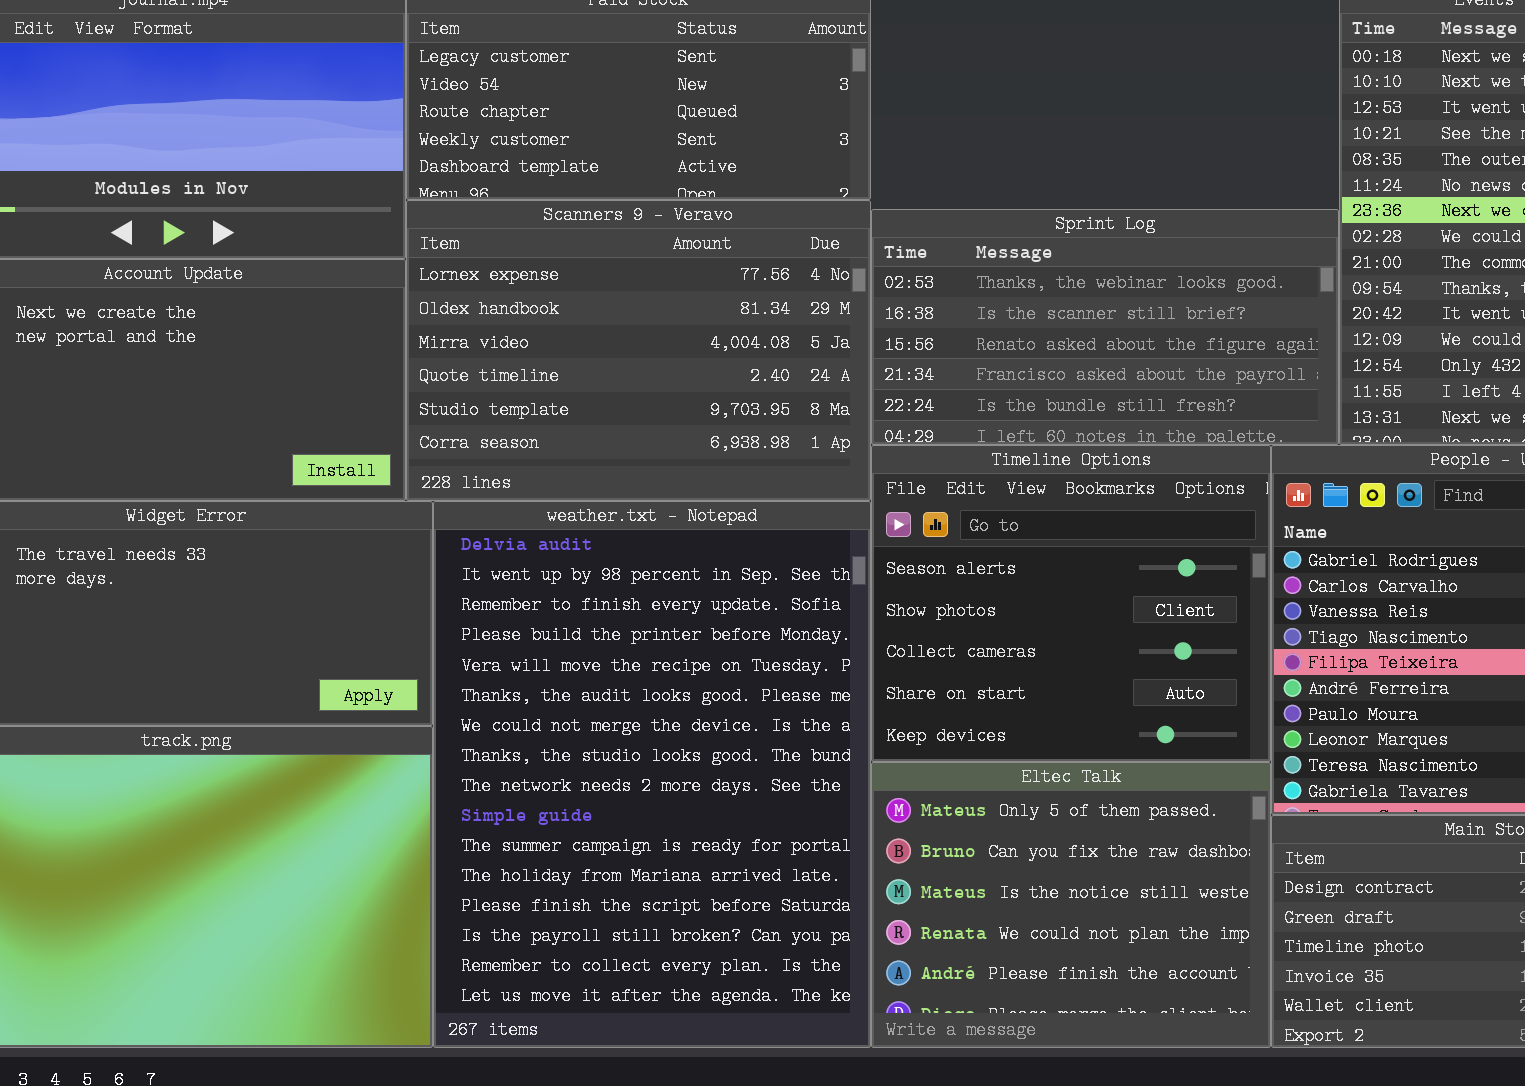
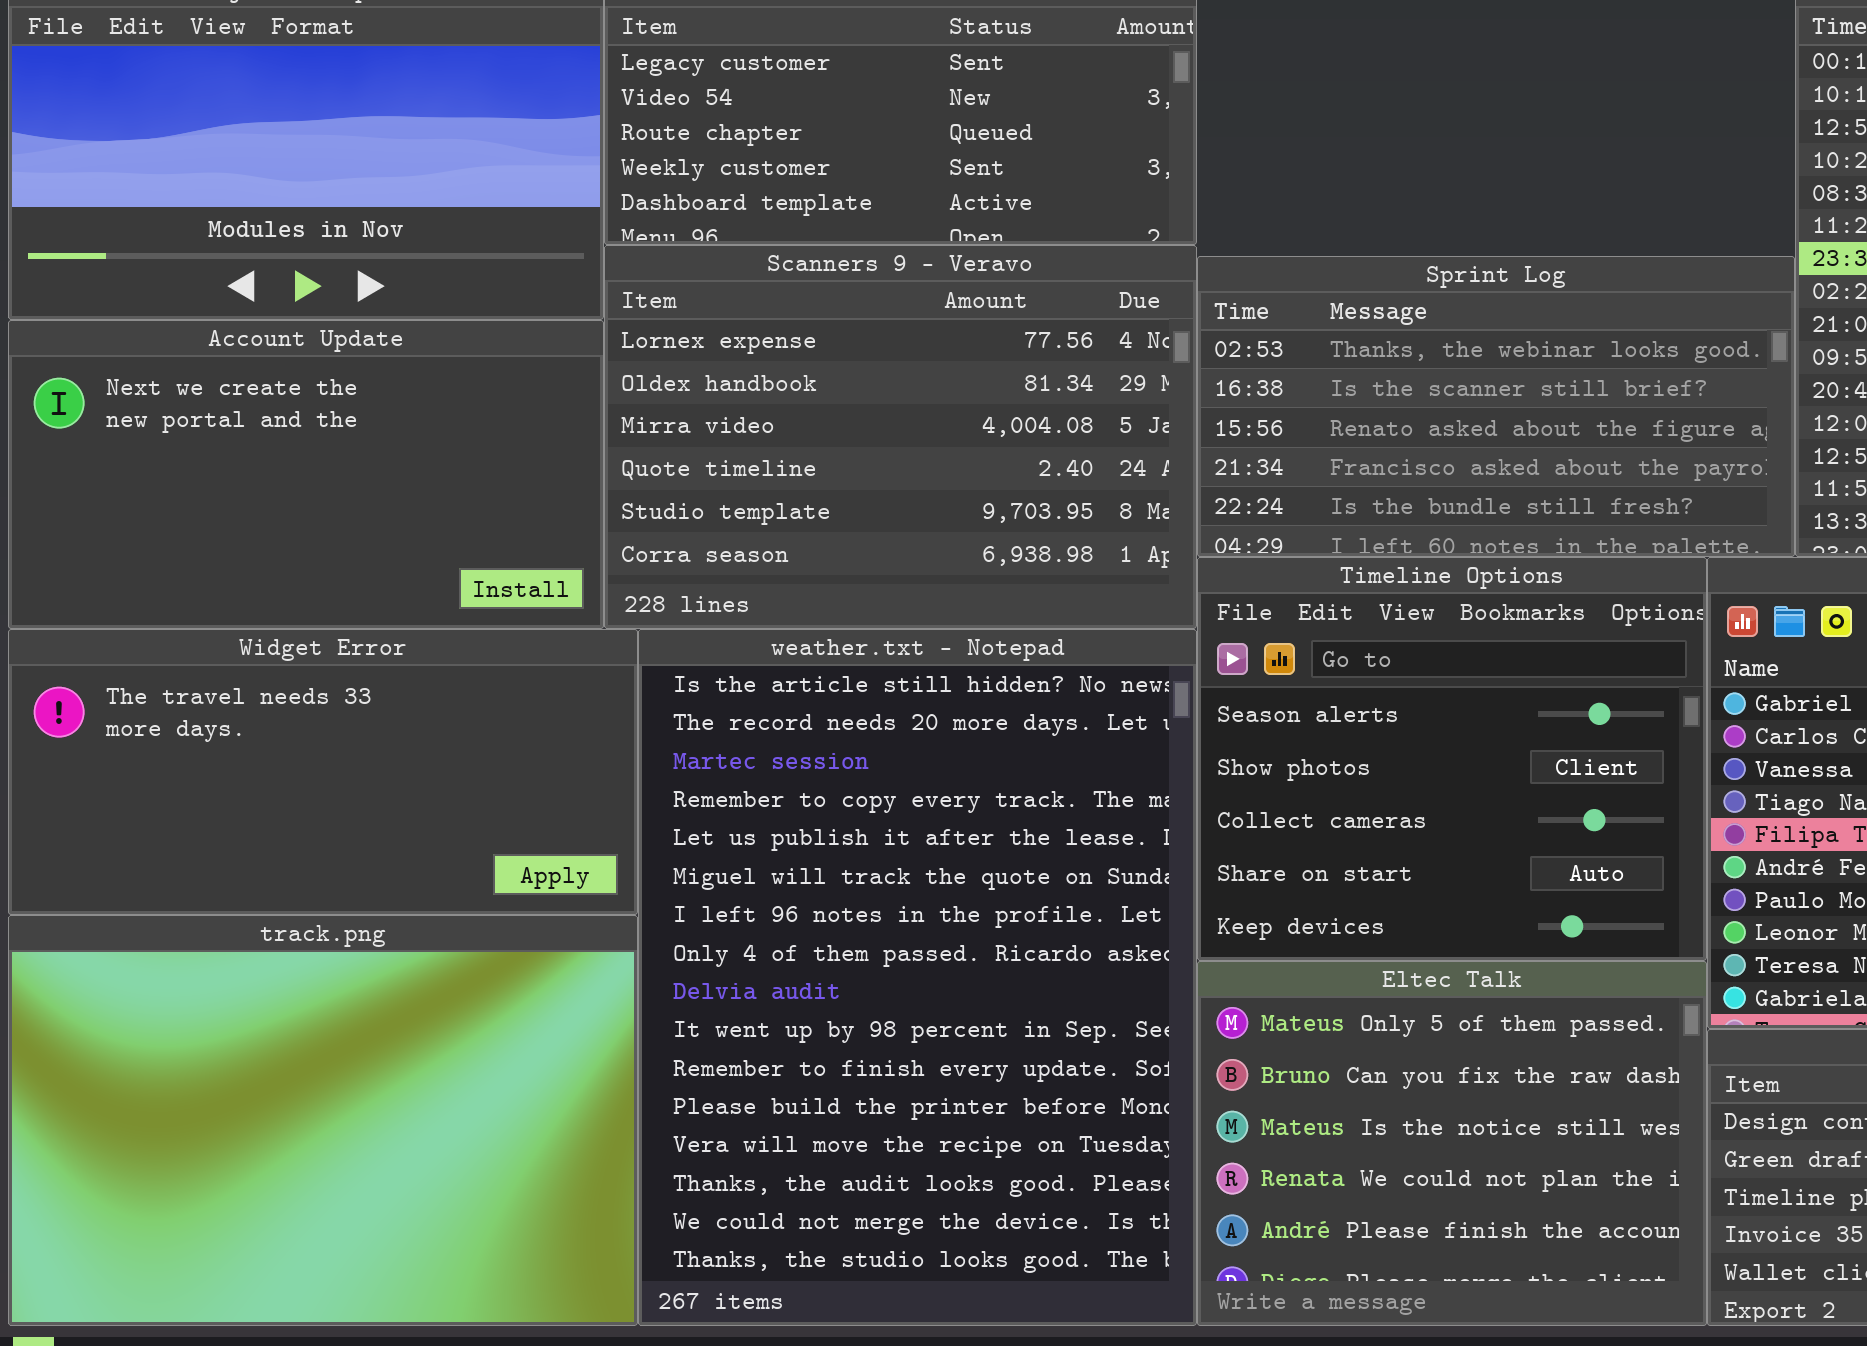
weather.txt - Notepad: [433,501,871,1048] -> [638,629,1197,1326], scrolled up 8 rows

